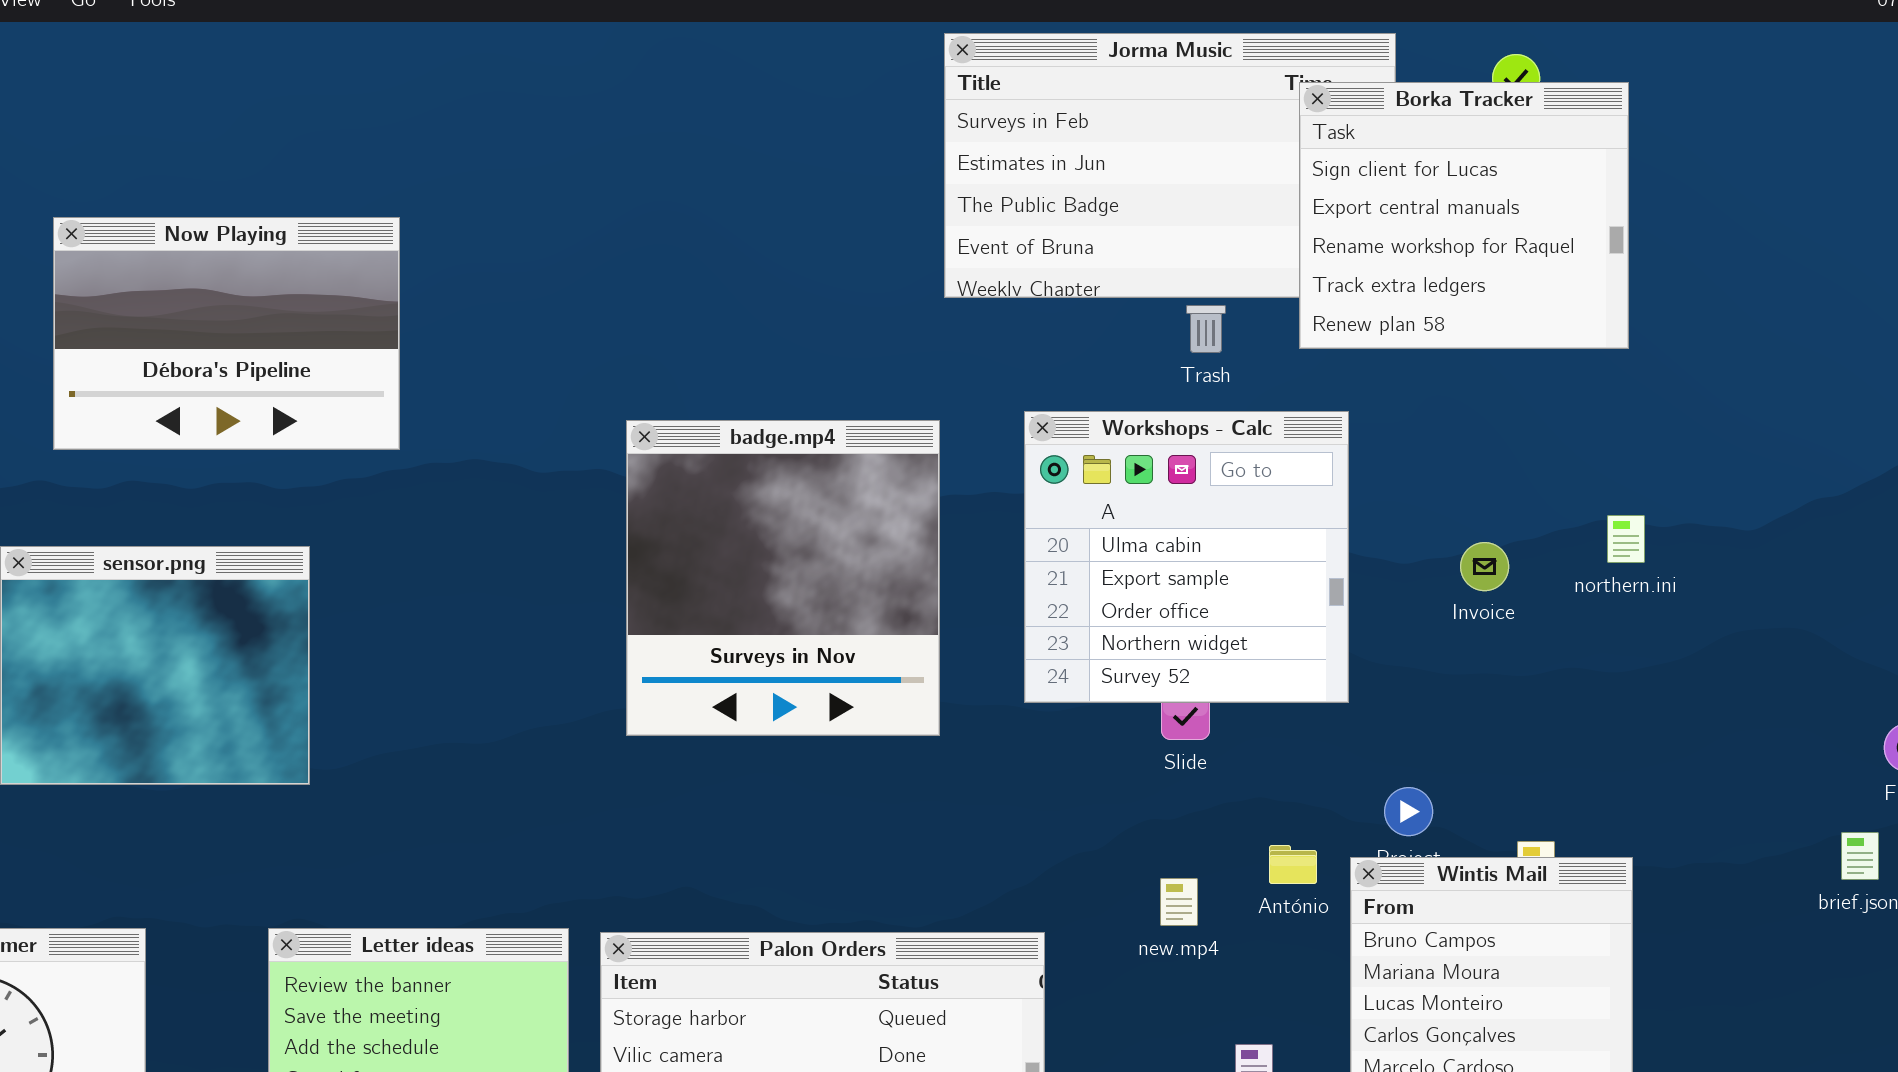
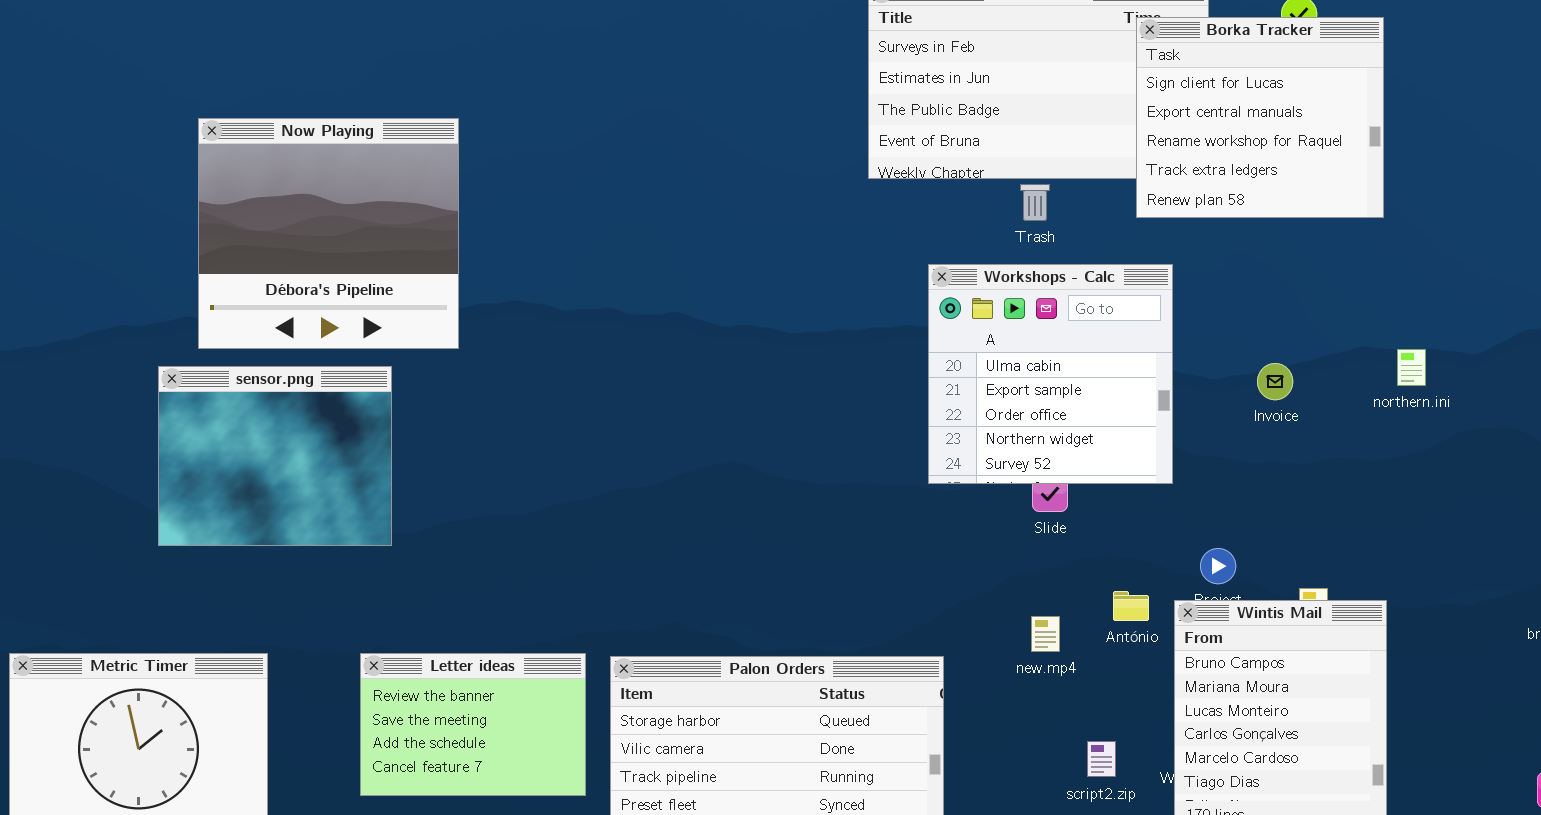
Now Playing: [53,217,400,450] -> [198,118,459,349], resized
Trash: [1186,305,1226,353] -> [1020,184,1050,221], moved
badge.mp4: [626,420,940,736] -> none, closed
northern.ini: [1607,515,1645,563] -> [1397,349,1426,386], moved

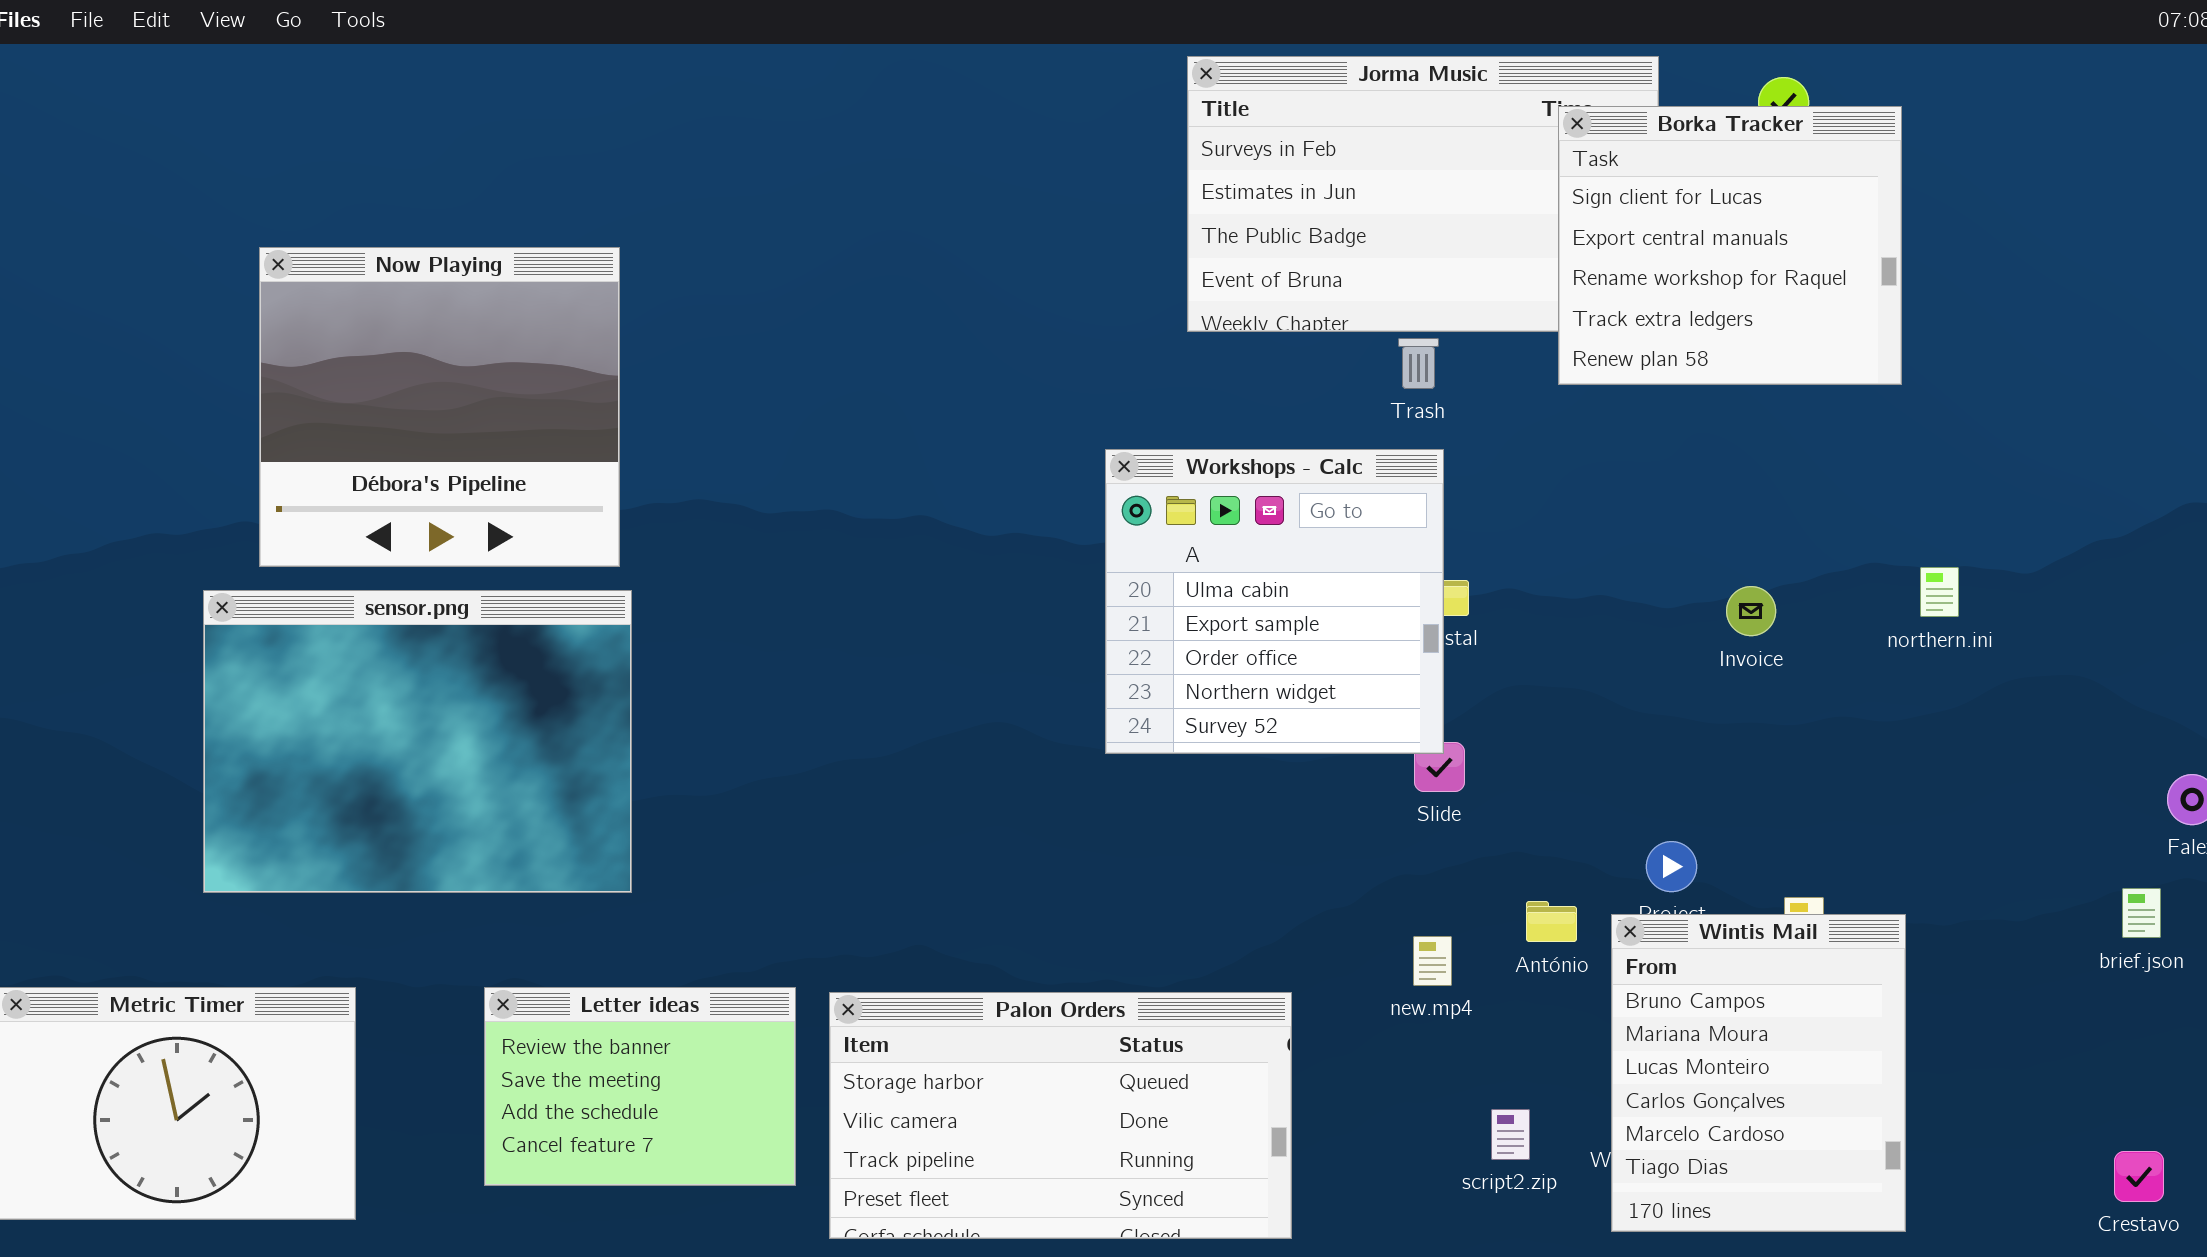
Workshops - Calc: [928,264,1173,484] -> [1105,449,1444,754], moved
sensor.png: [158,366,392,546] -> [203,590,632,893], resized

